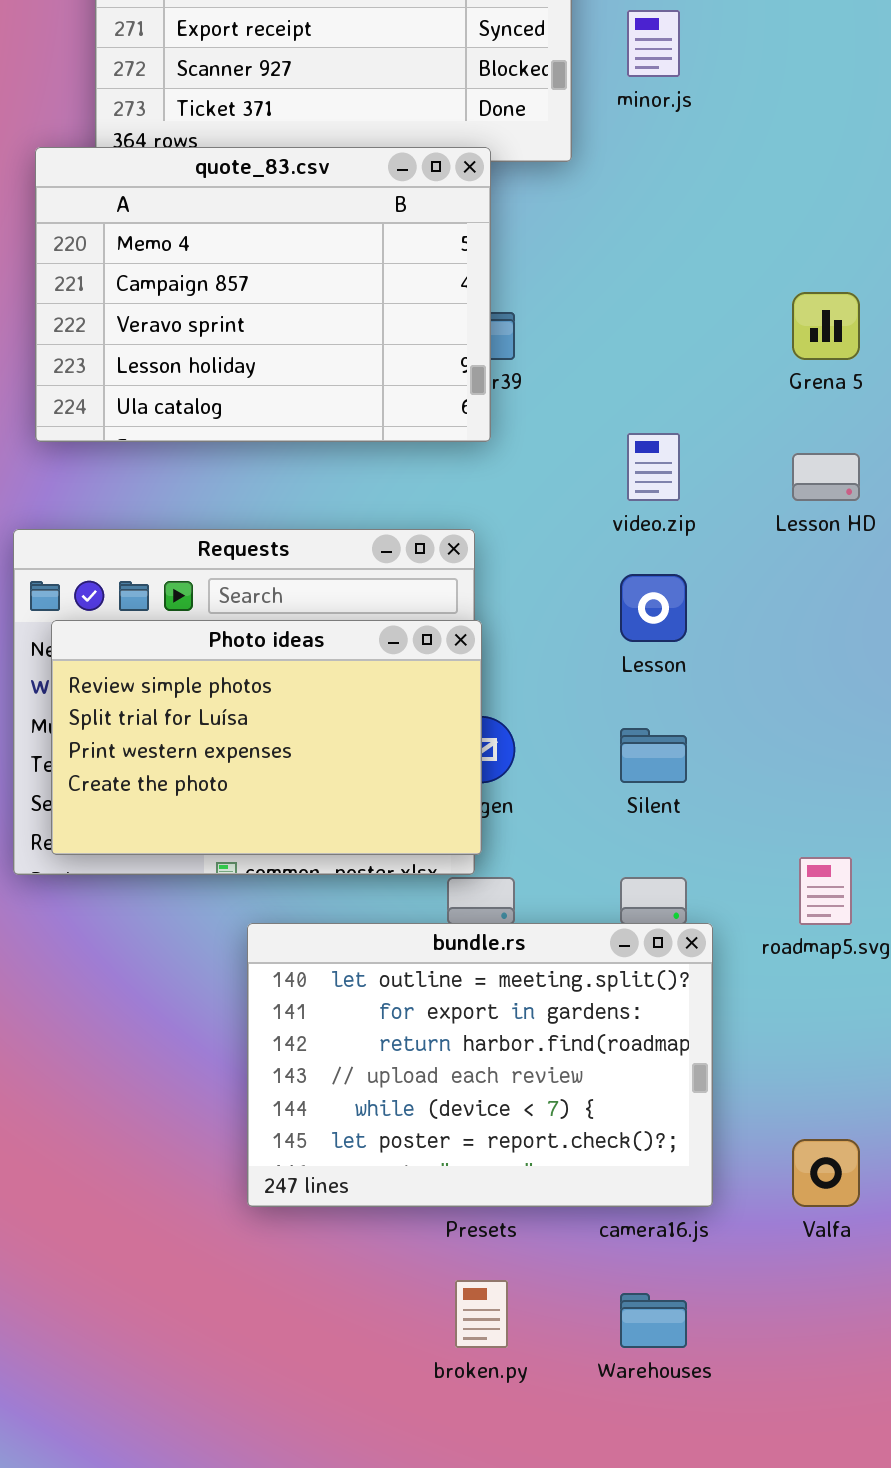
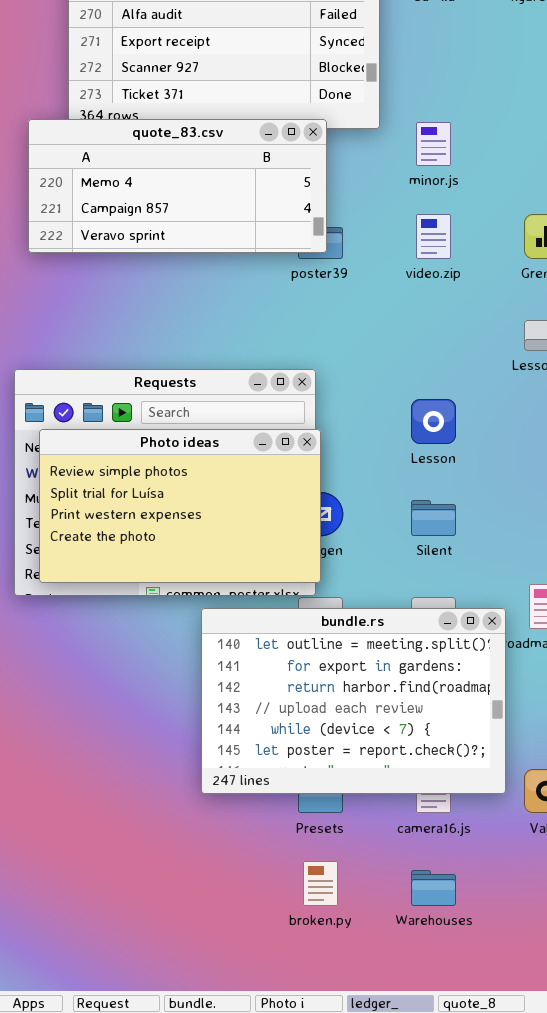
minor.js: [627,10,680,77] -> [416,122,451,166], moved
quote_83.csv: [35,147,491,442] -> [28,119,327,253], resized
video.zip: [627,433,680,501] -> [416,214,451,259], moved
bundle.rs: [247,923,713,1207] -> [201,608,506,794], moved

